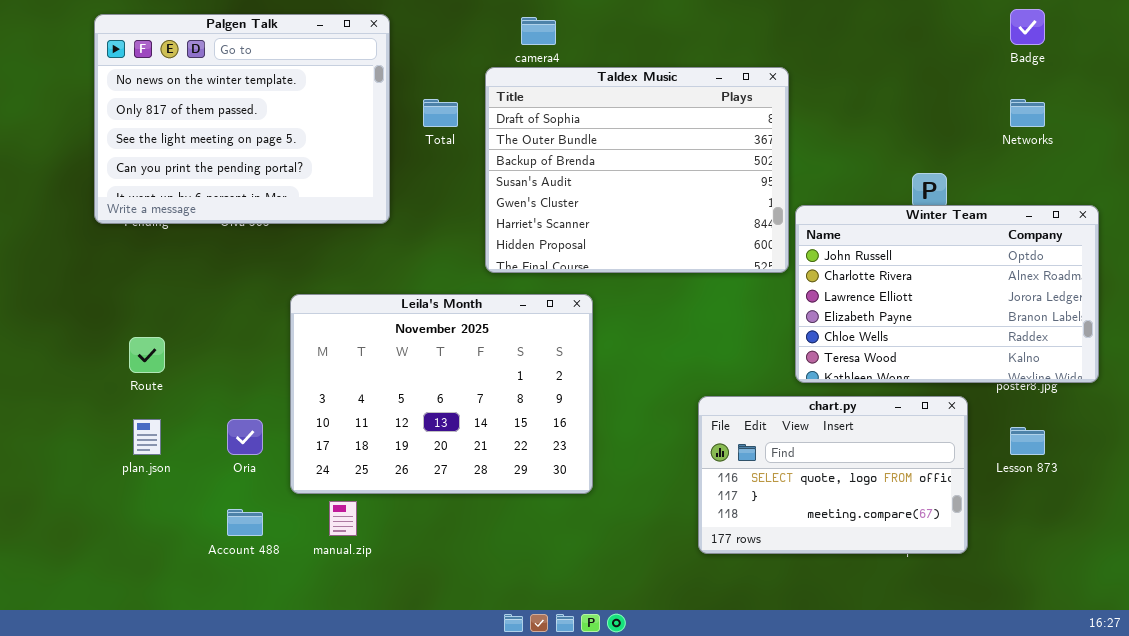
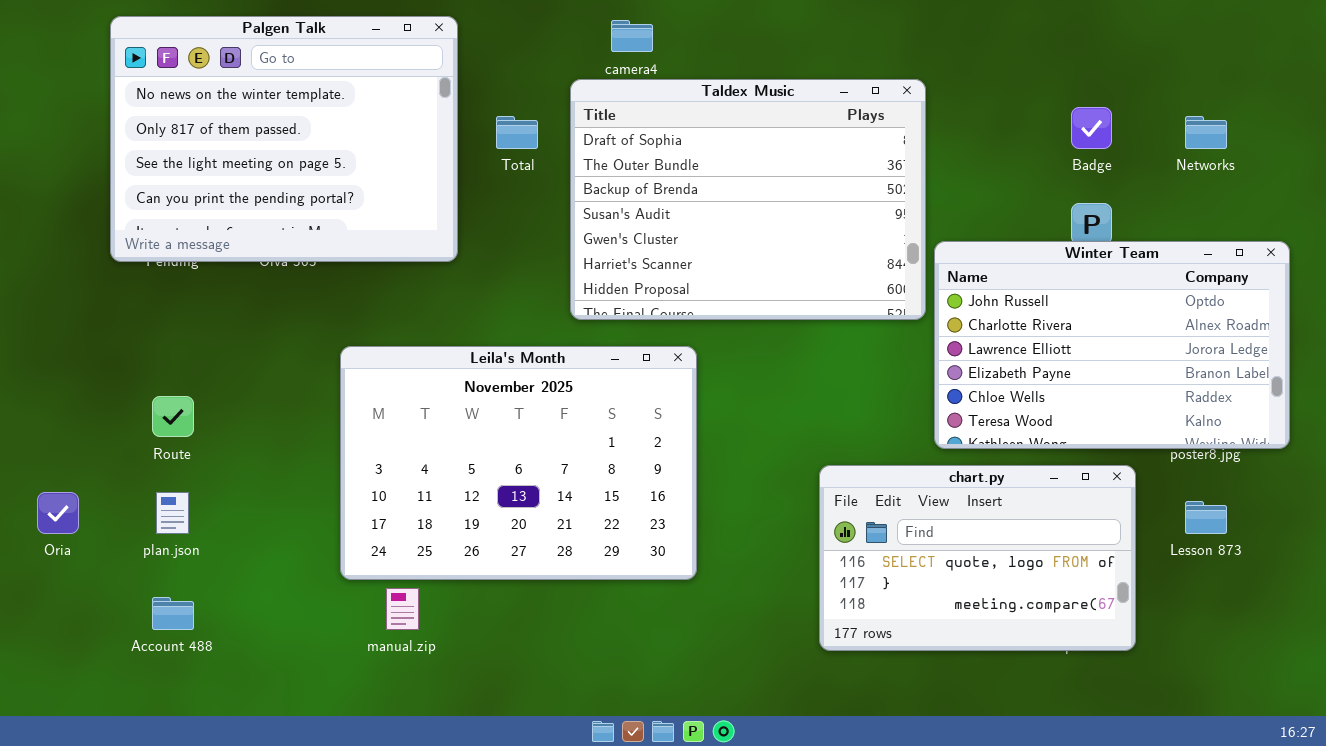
Badge: [1010,9,1045,45] -> [1071,107,1112,149], moved
Oria: [227,419,263,455] -> [37,492,79,534], moved
Account 488: [227,509,263,536] -> [152,597,194,630], moved

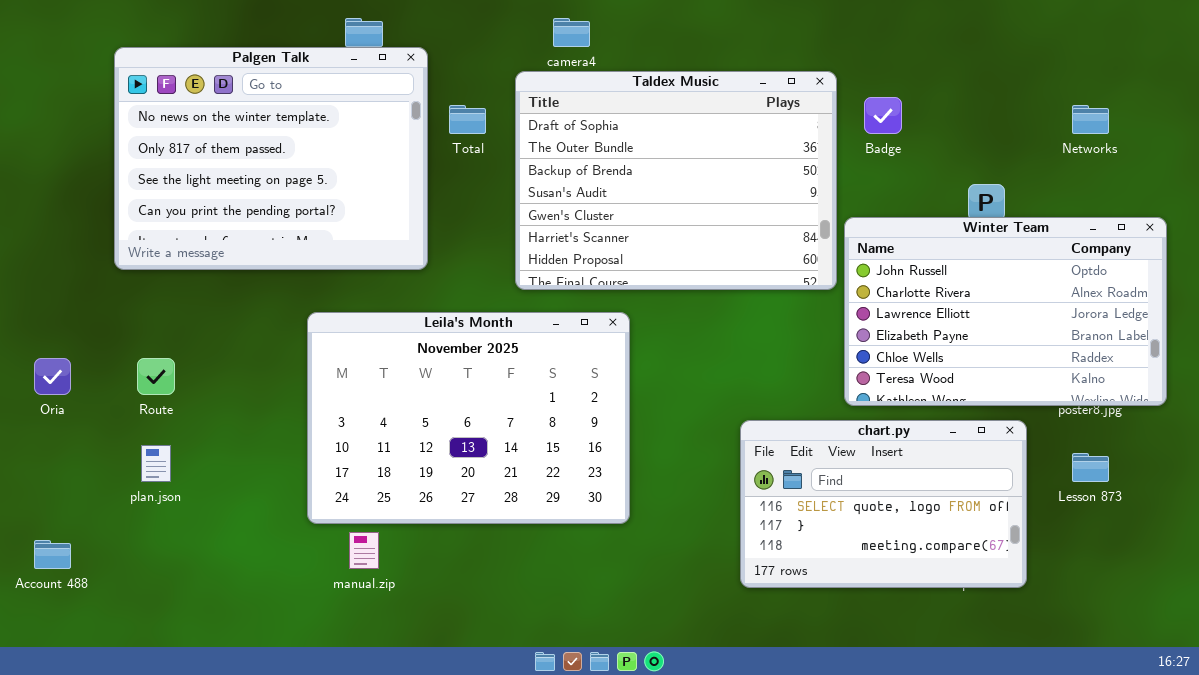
Palgen Talk: [110,16,458,262] -> [114,47,428,270], moved
Badge: [1071,107,1112,149] -> [864,97,902,134], moved
Oria: [37,492,79,534] -> [34,358,71,395], moved
Account 488: [152,597,194,630] -> [34,540,71,569], moved

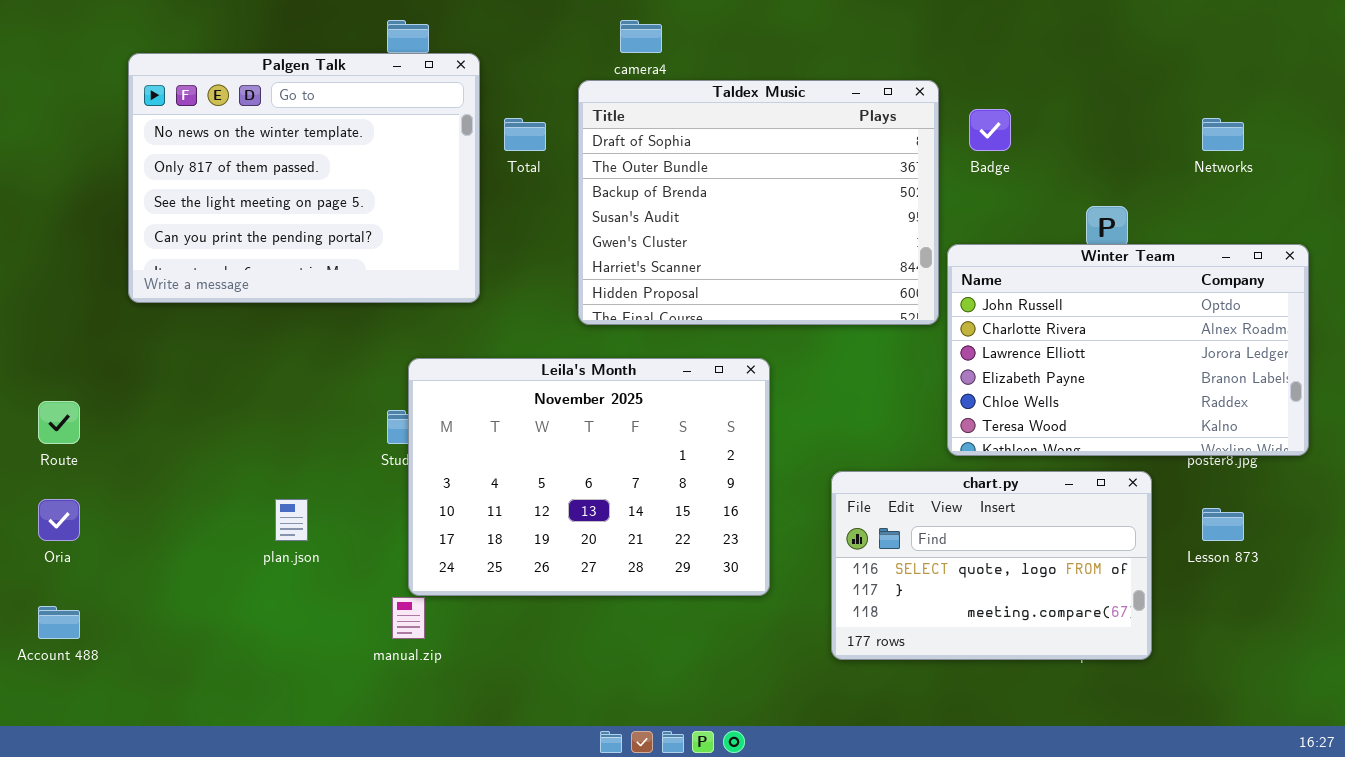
Leila's Month: [307,312,630,524] -> [408,358,770,596], moved
Oria: [34,358,71,395] -> [38,499,80,541], moved
Route: [137,358,175,395] -> [38,401,80,444], moved
plan.json: [141,445,171,482] -> [275,499,308,541], moved

